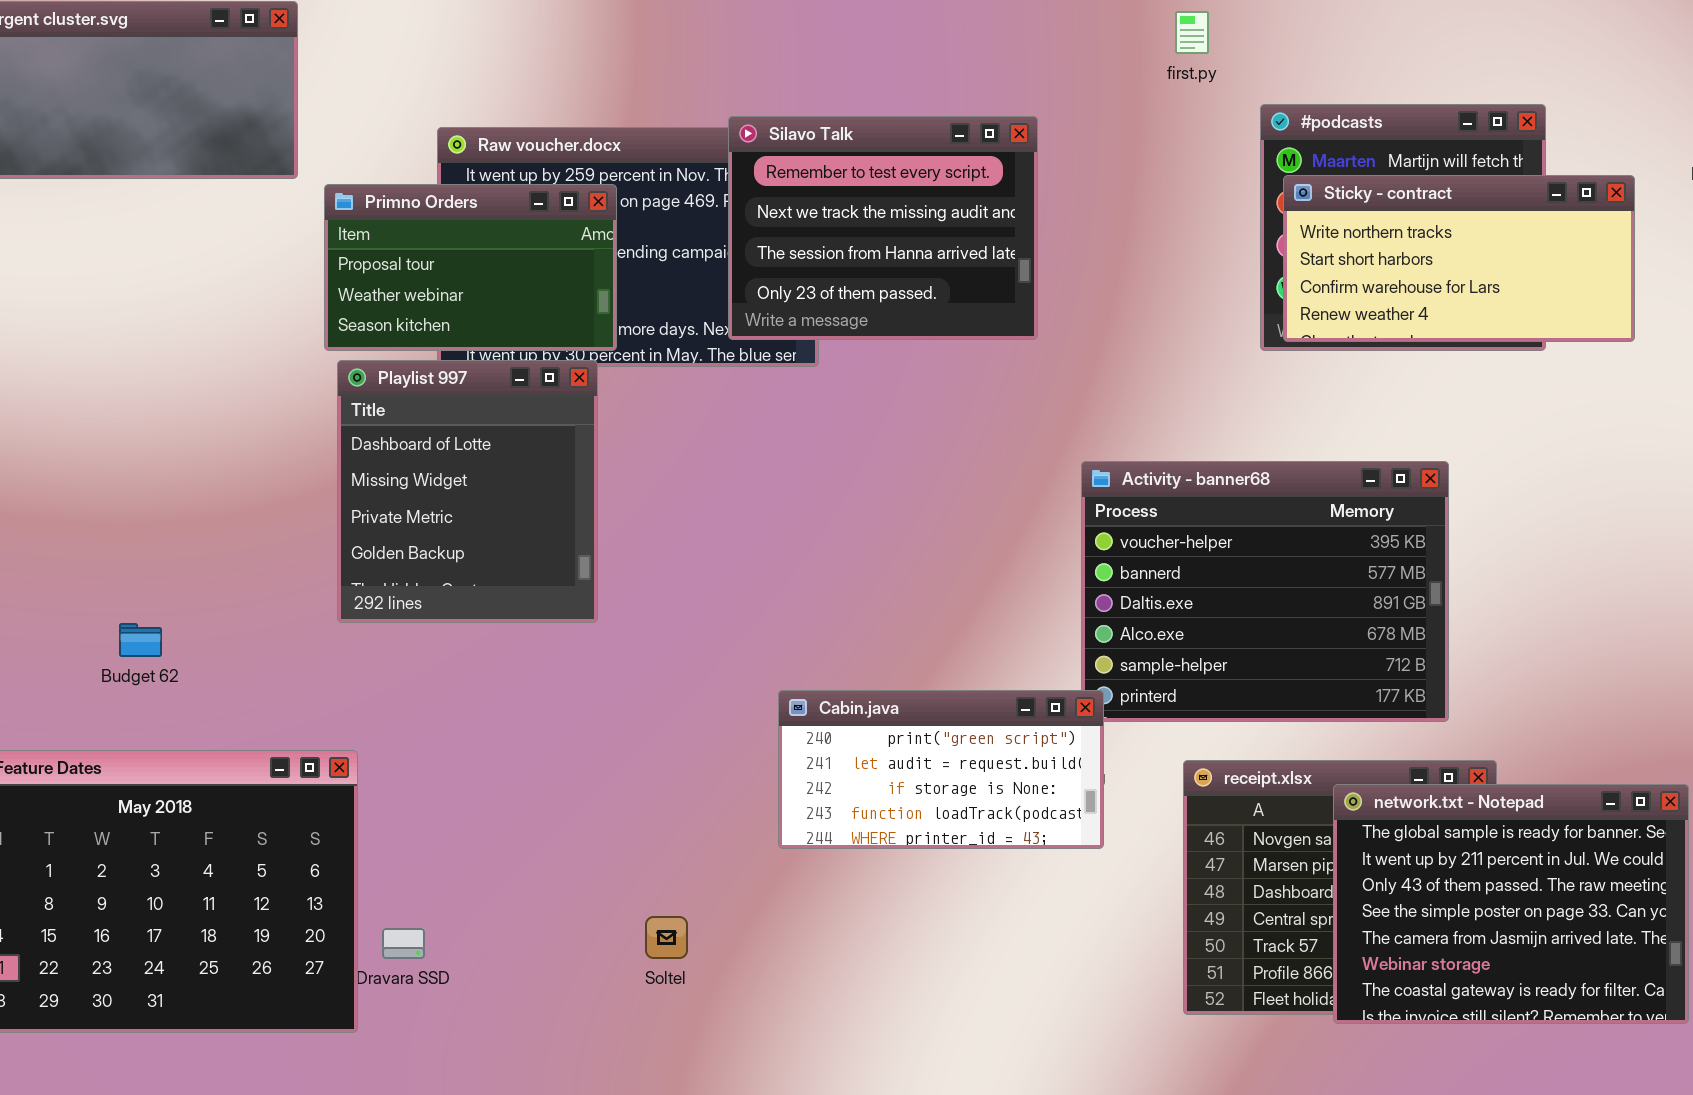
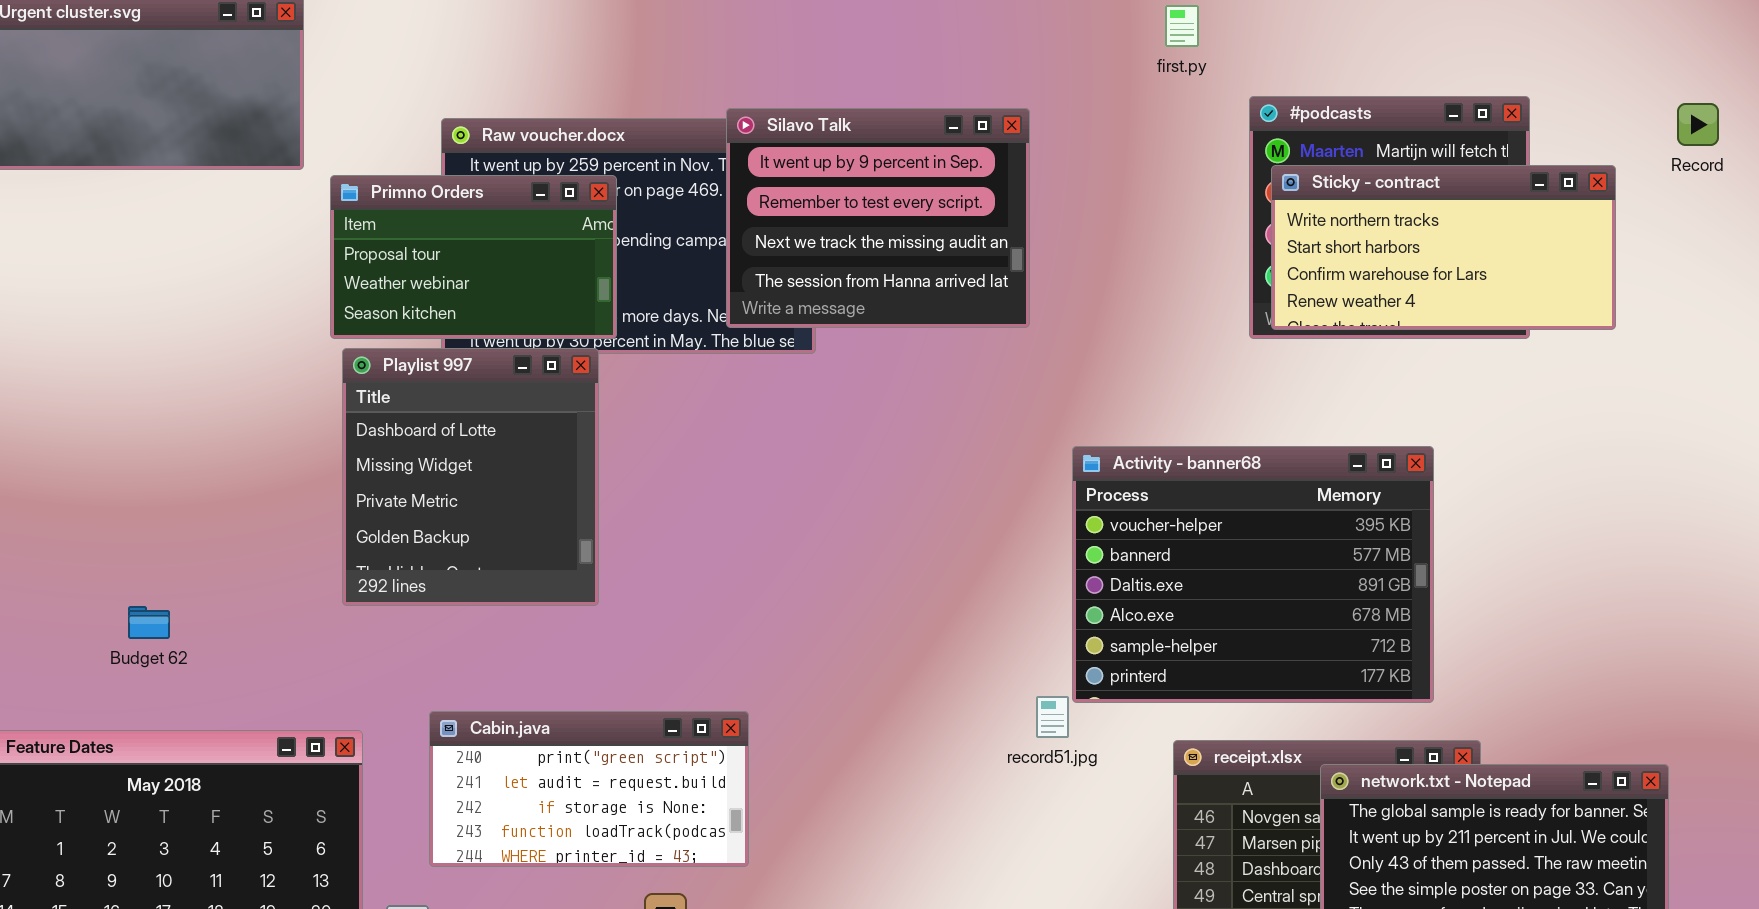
Silavo Talk: [728,116,1038,340] -> [726,108,1030,328], scrolled up 1 row
Cabin.java: [778,690,1104,849] -> [429,711,749,867], moved

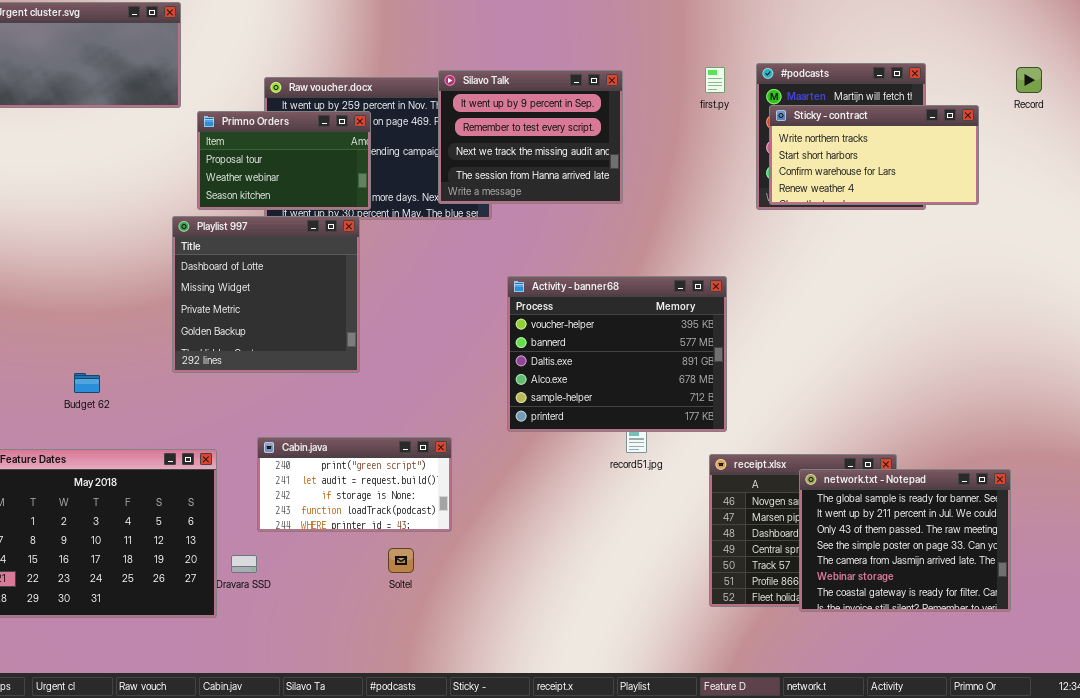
first.py: [1165,5,1199,47] -> [705,67,725,93], moved
Playlist 997: [342,348,599,606] -> [172,216,360,373], resized
Activity - banner68: [1072,446,1434,703] -> [507,276,727,432], moved

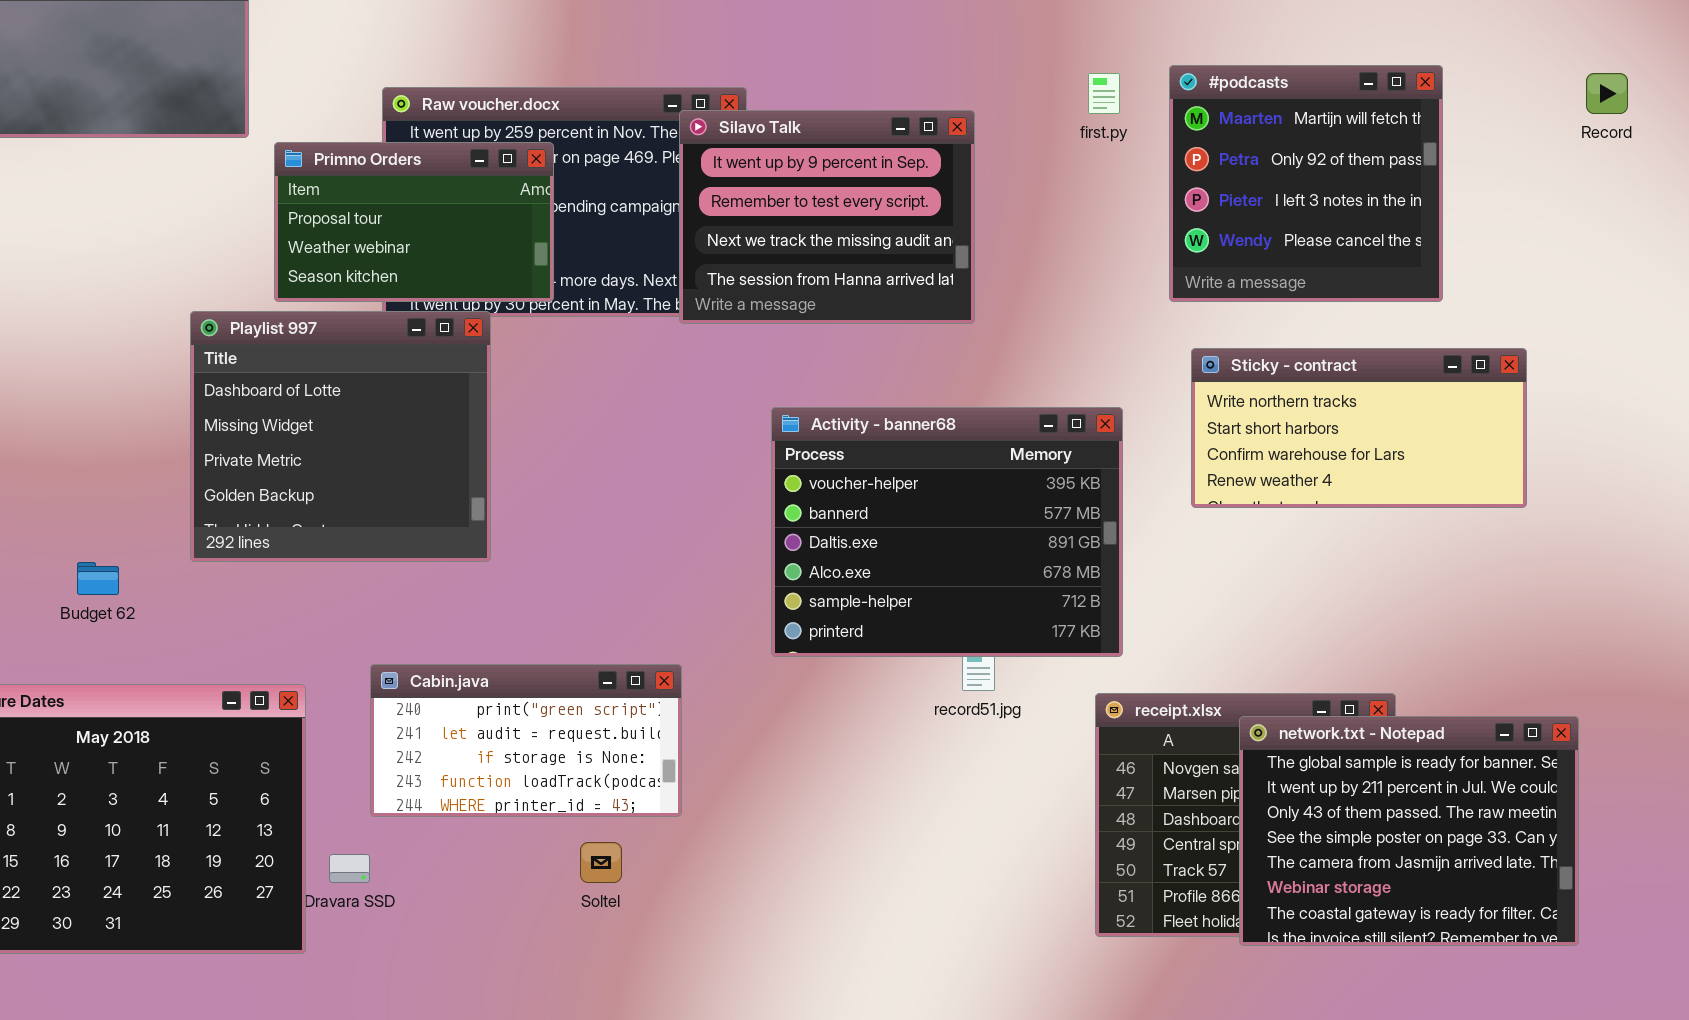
Silavo Talk: [438,70,623,204] -> [679,110,975,324], moved
Sticky - contract: [769,105,979,205] -> [1191,348,1527,508], moved
Playlist 997: [172,216,360,373] -> [190,311,491,562], moved

